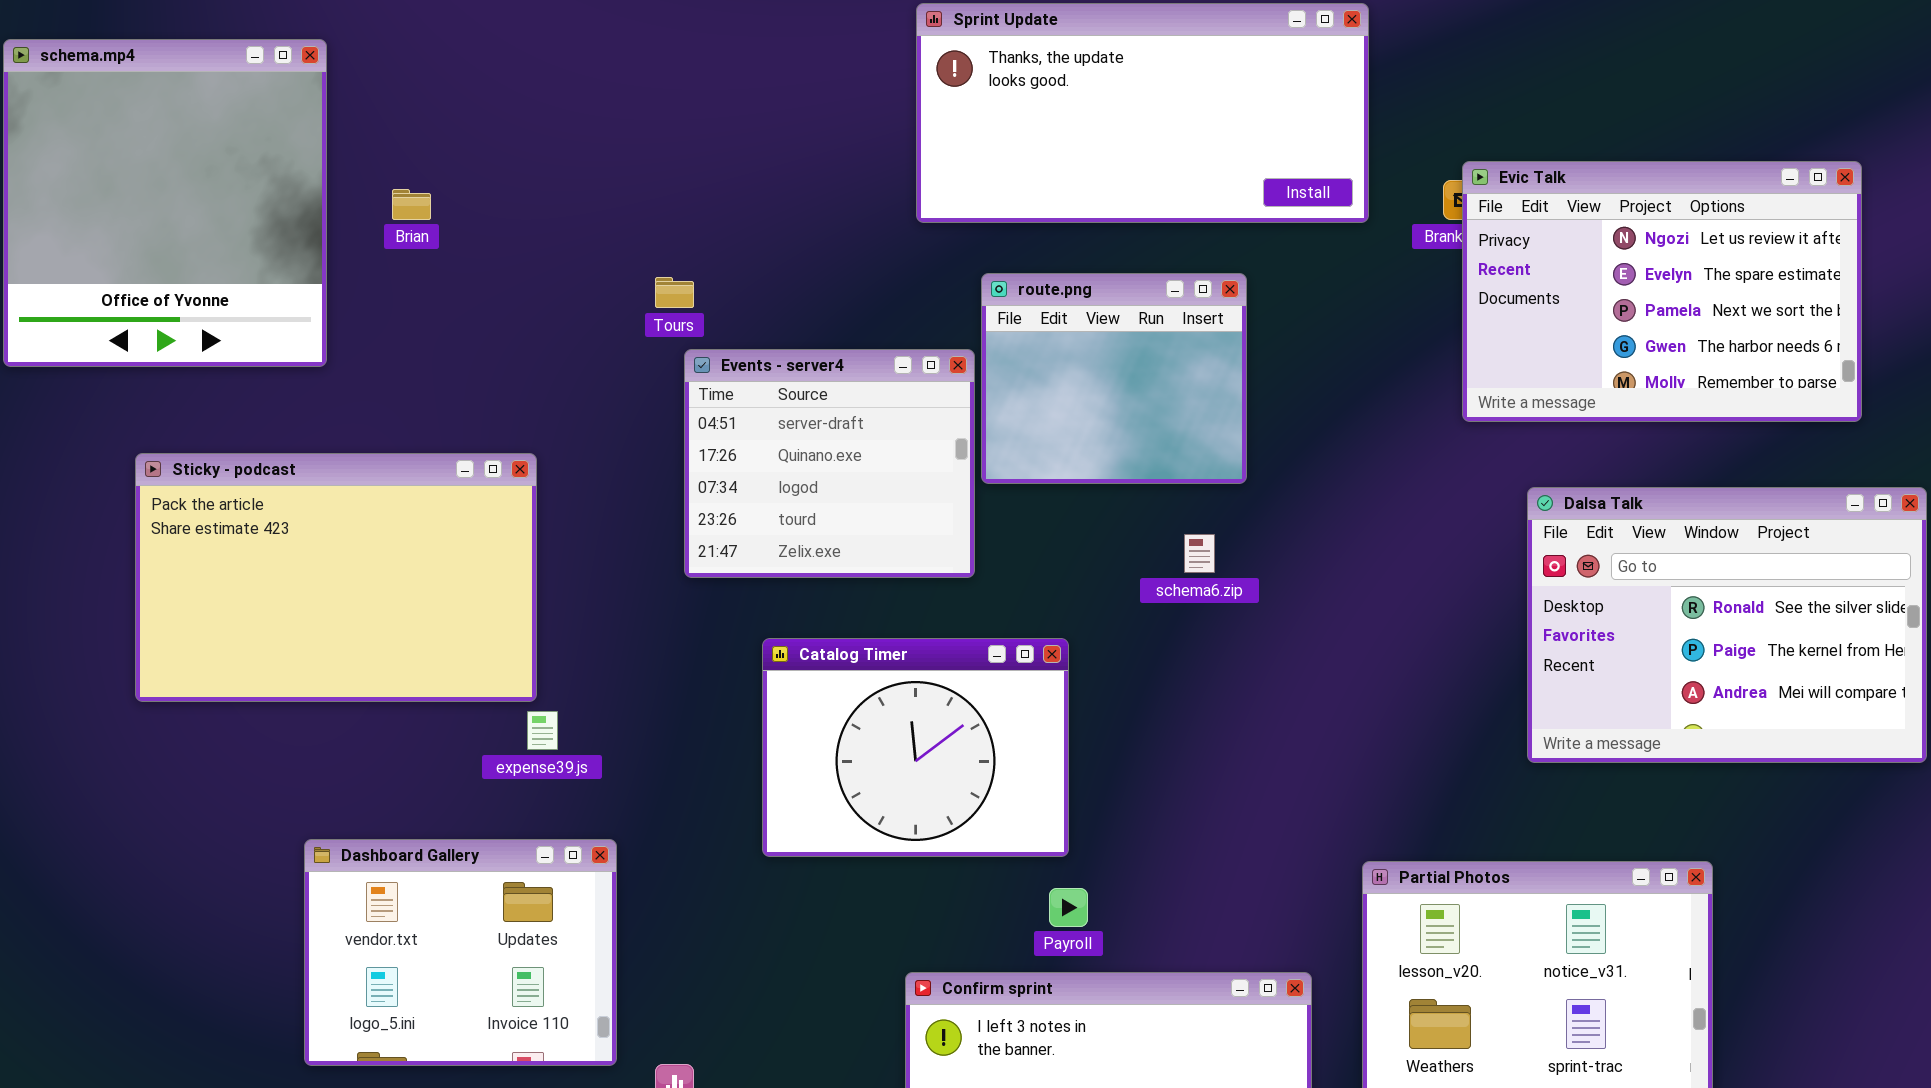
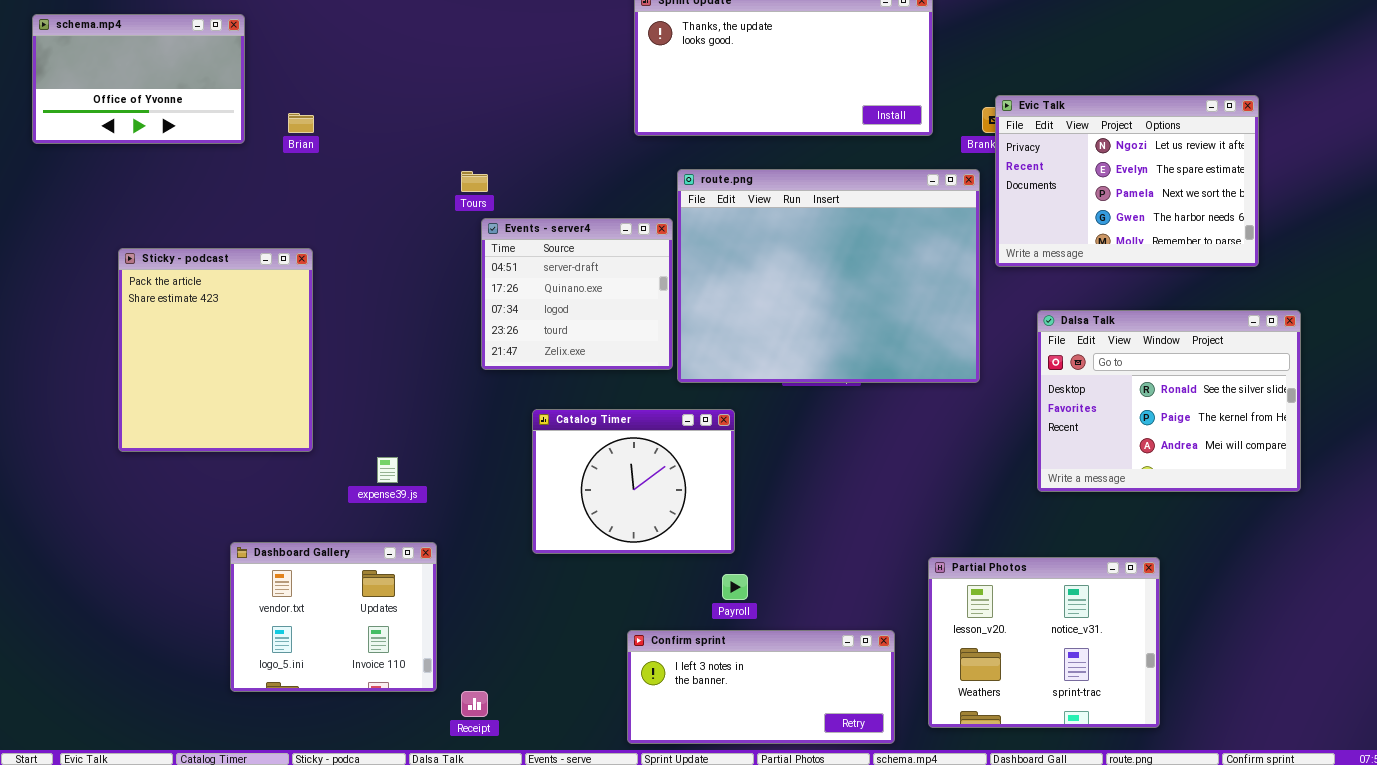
schema.mp4: [3,39,327,367] -> [32,14,245,144], resized
route.png: [981,273,1247,484] -> [677,169,980,383], resized
Sticky - podcast: [135,453,537,702] -> [118,248,313,452], resized

